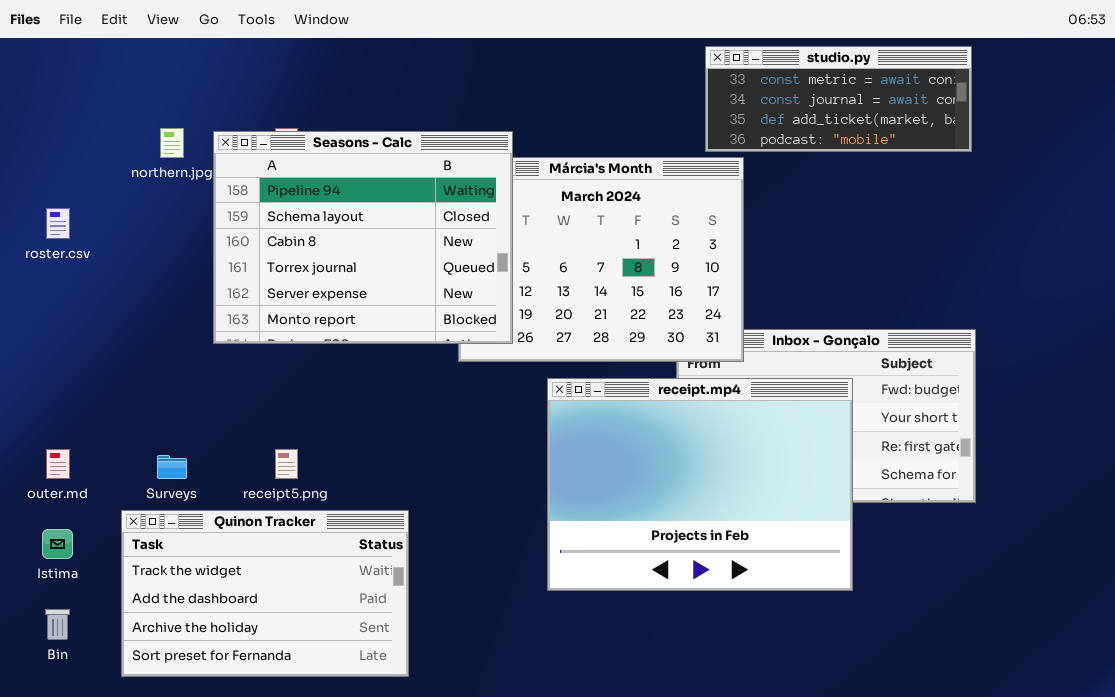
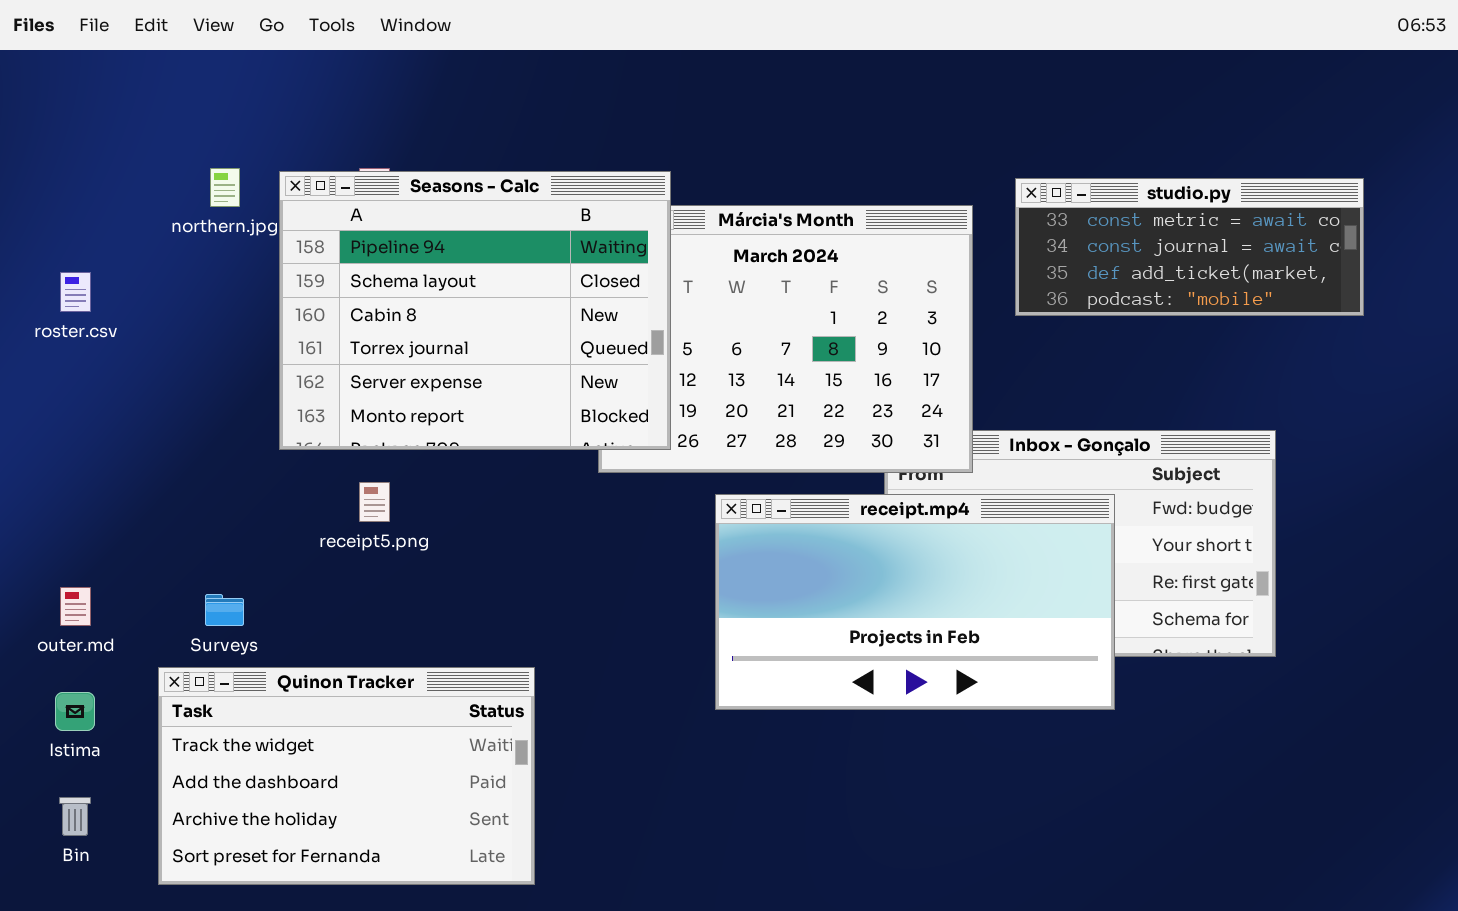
studio.py: [705,46,972,152] -> [1015,178,1364,316], moved
receipt.mp4: [547,378,853,591] -> [715,494,1115,710], resized
receipt5.png: [275,449,298,479] -> [359,482,390,522], moved

